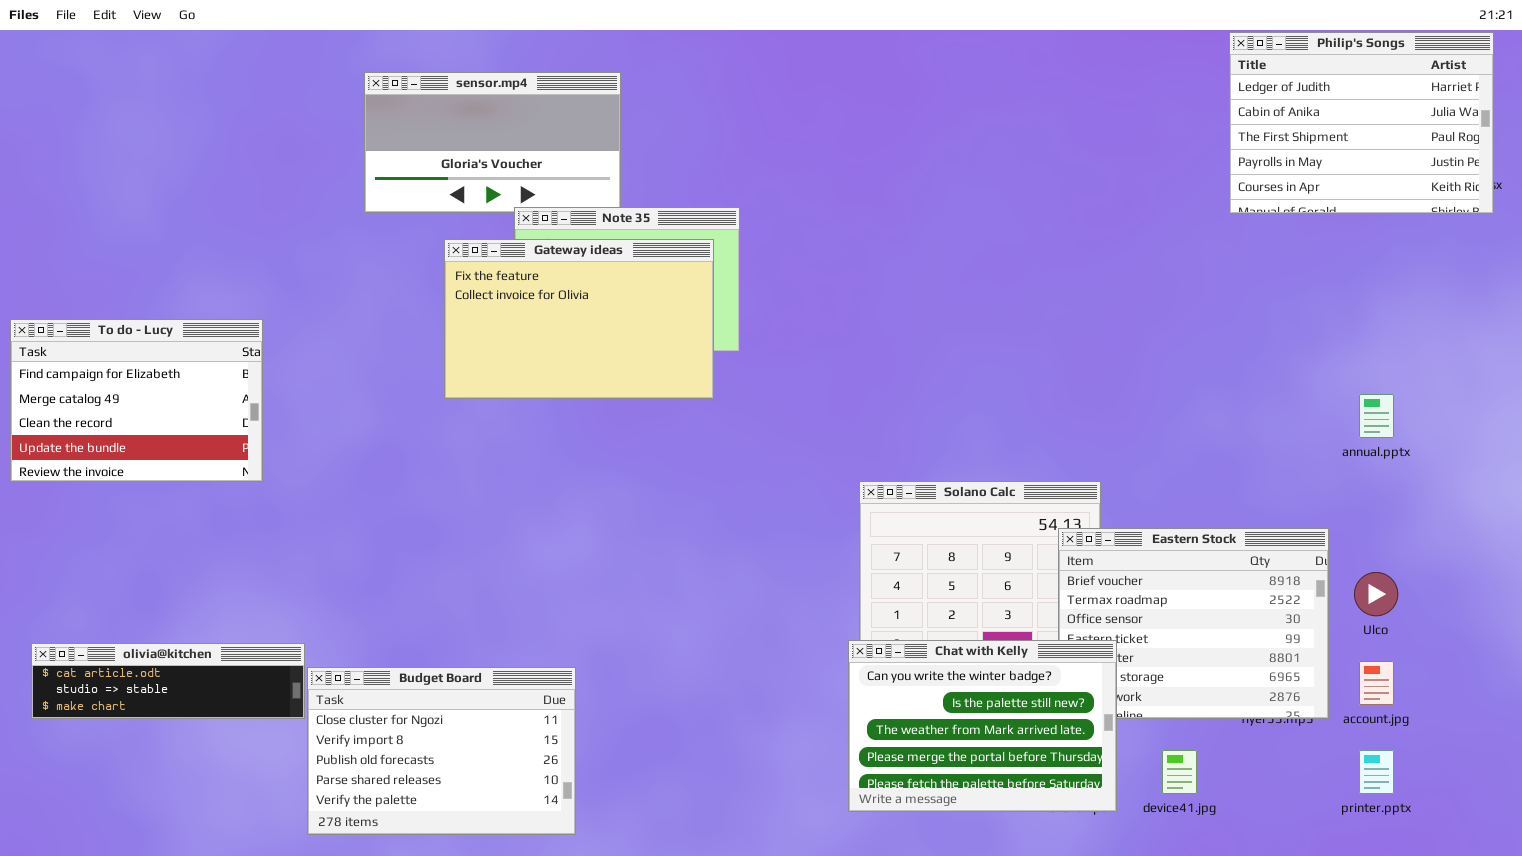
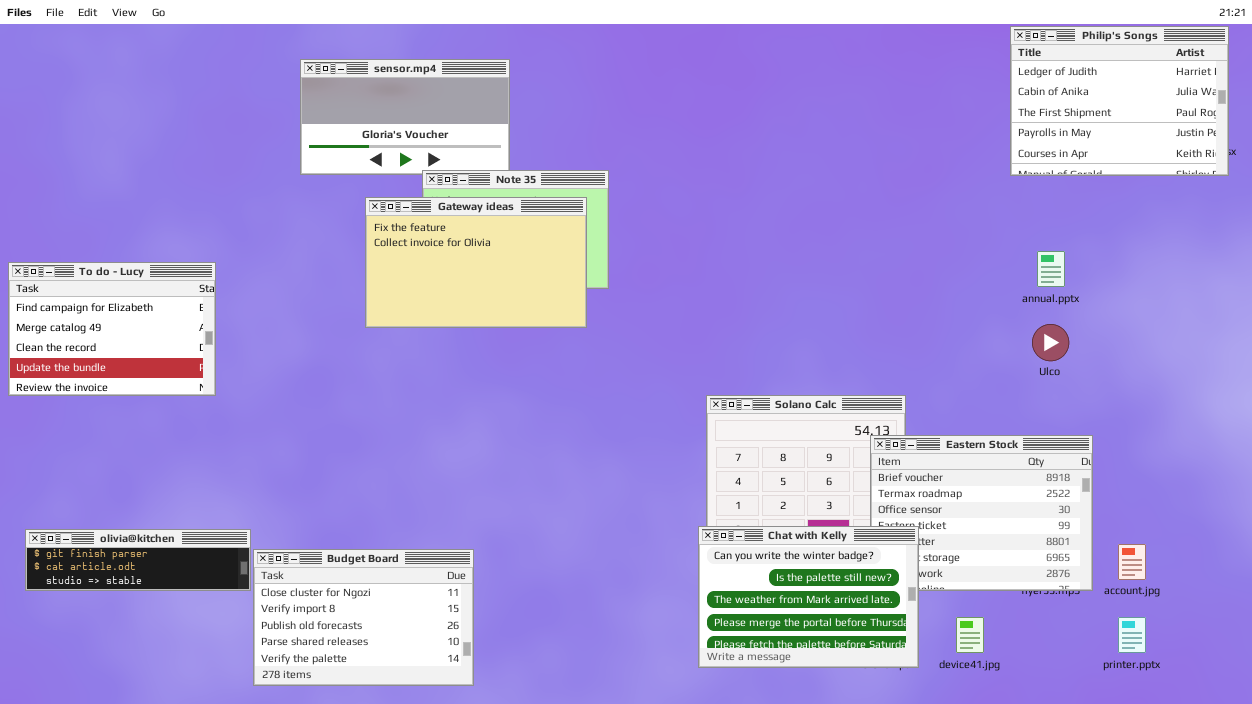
annual.pptx: [1359,394,1394,438] -> [1037,251,1065,287], moved
Ulco: [1354,572,1398,616] -> [1032,324,1069,361], moved
olivia@kitchen: [31,643,305,719] -> [25,529,251,591], scrolled up 1 row

